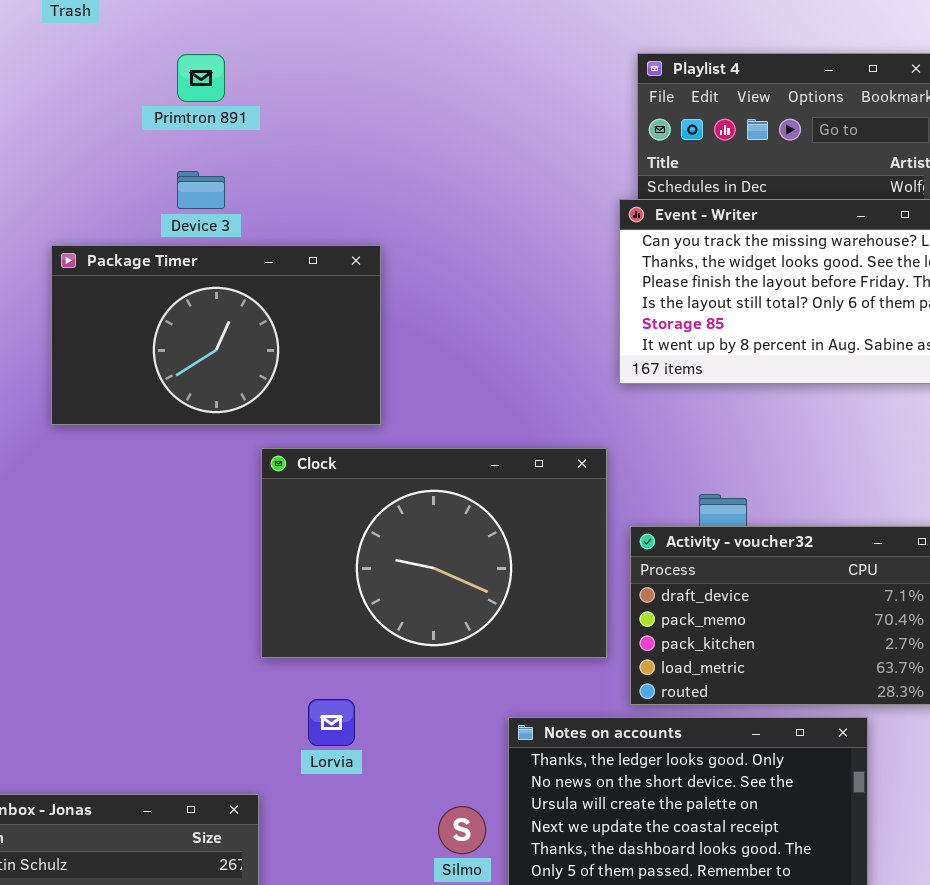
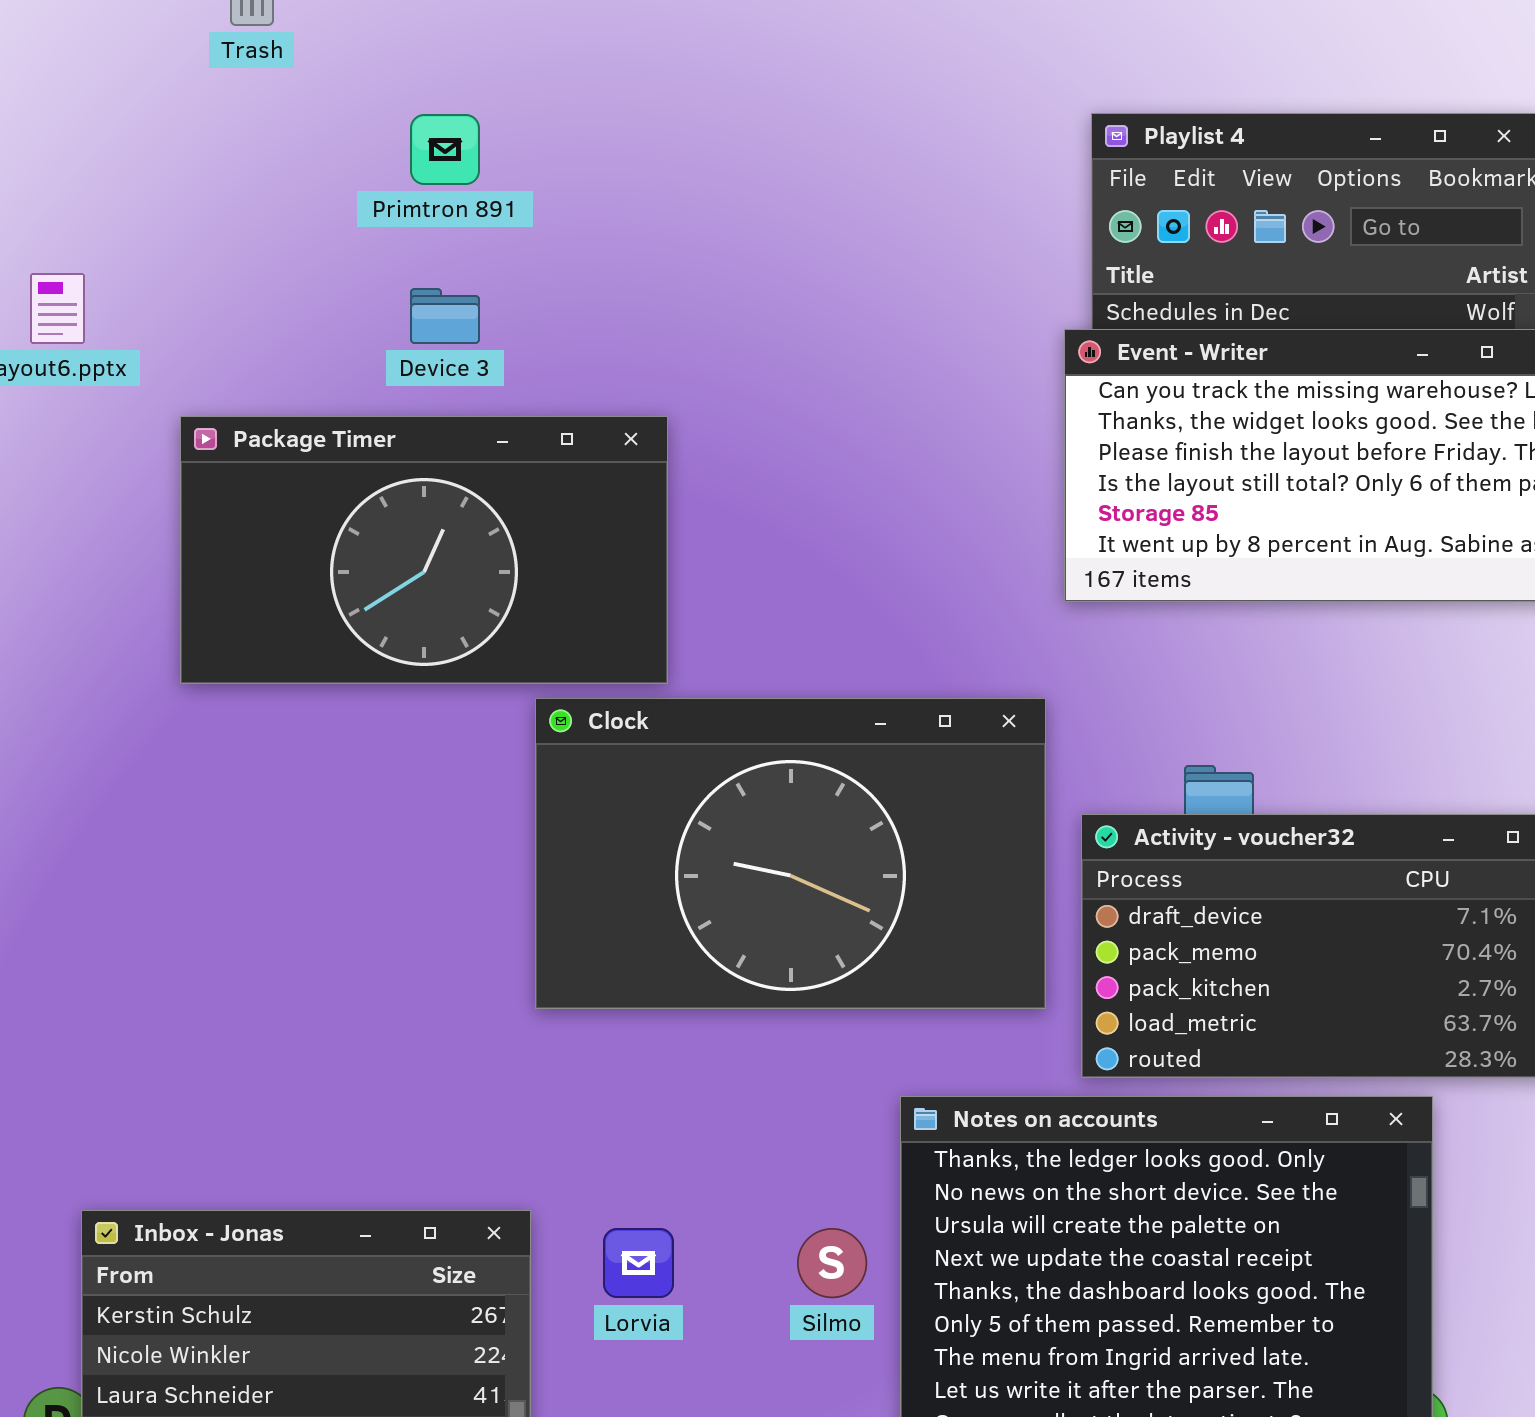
Package Timer: [51,245,381,425] -> [180,416,668,684], moved
Lorvia: [308,699,355,746] -> [603,1228,674,1298], moved

